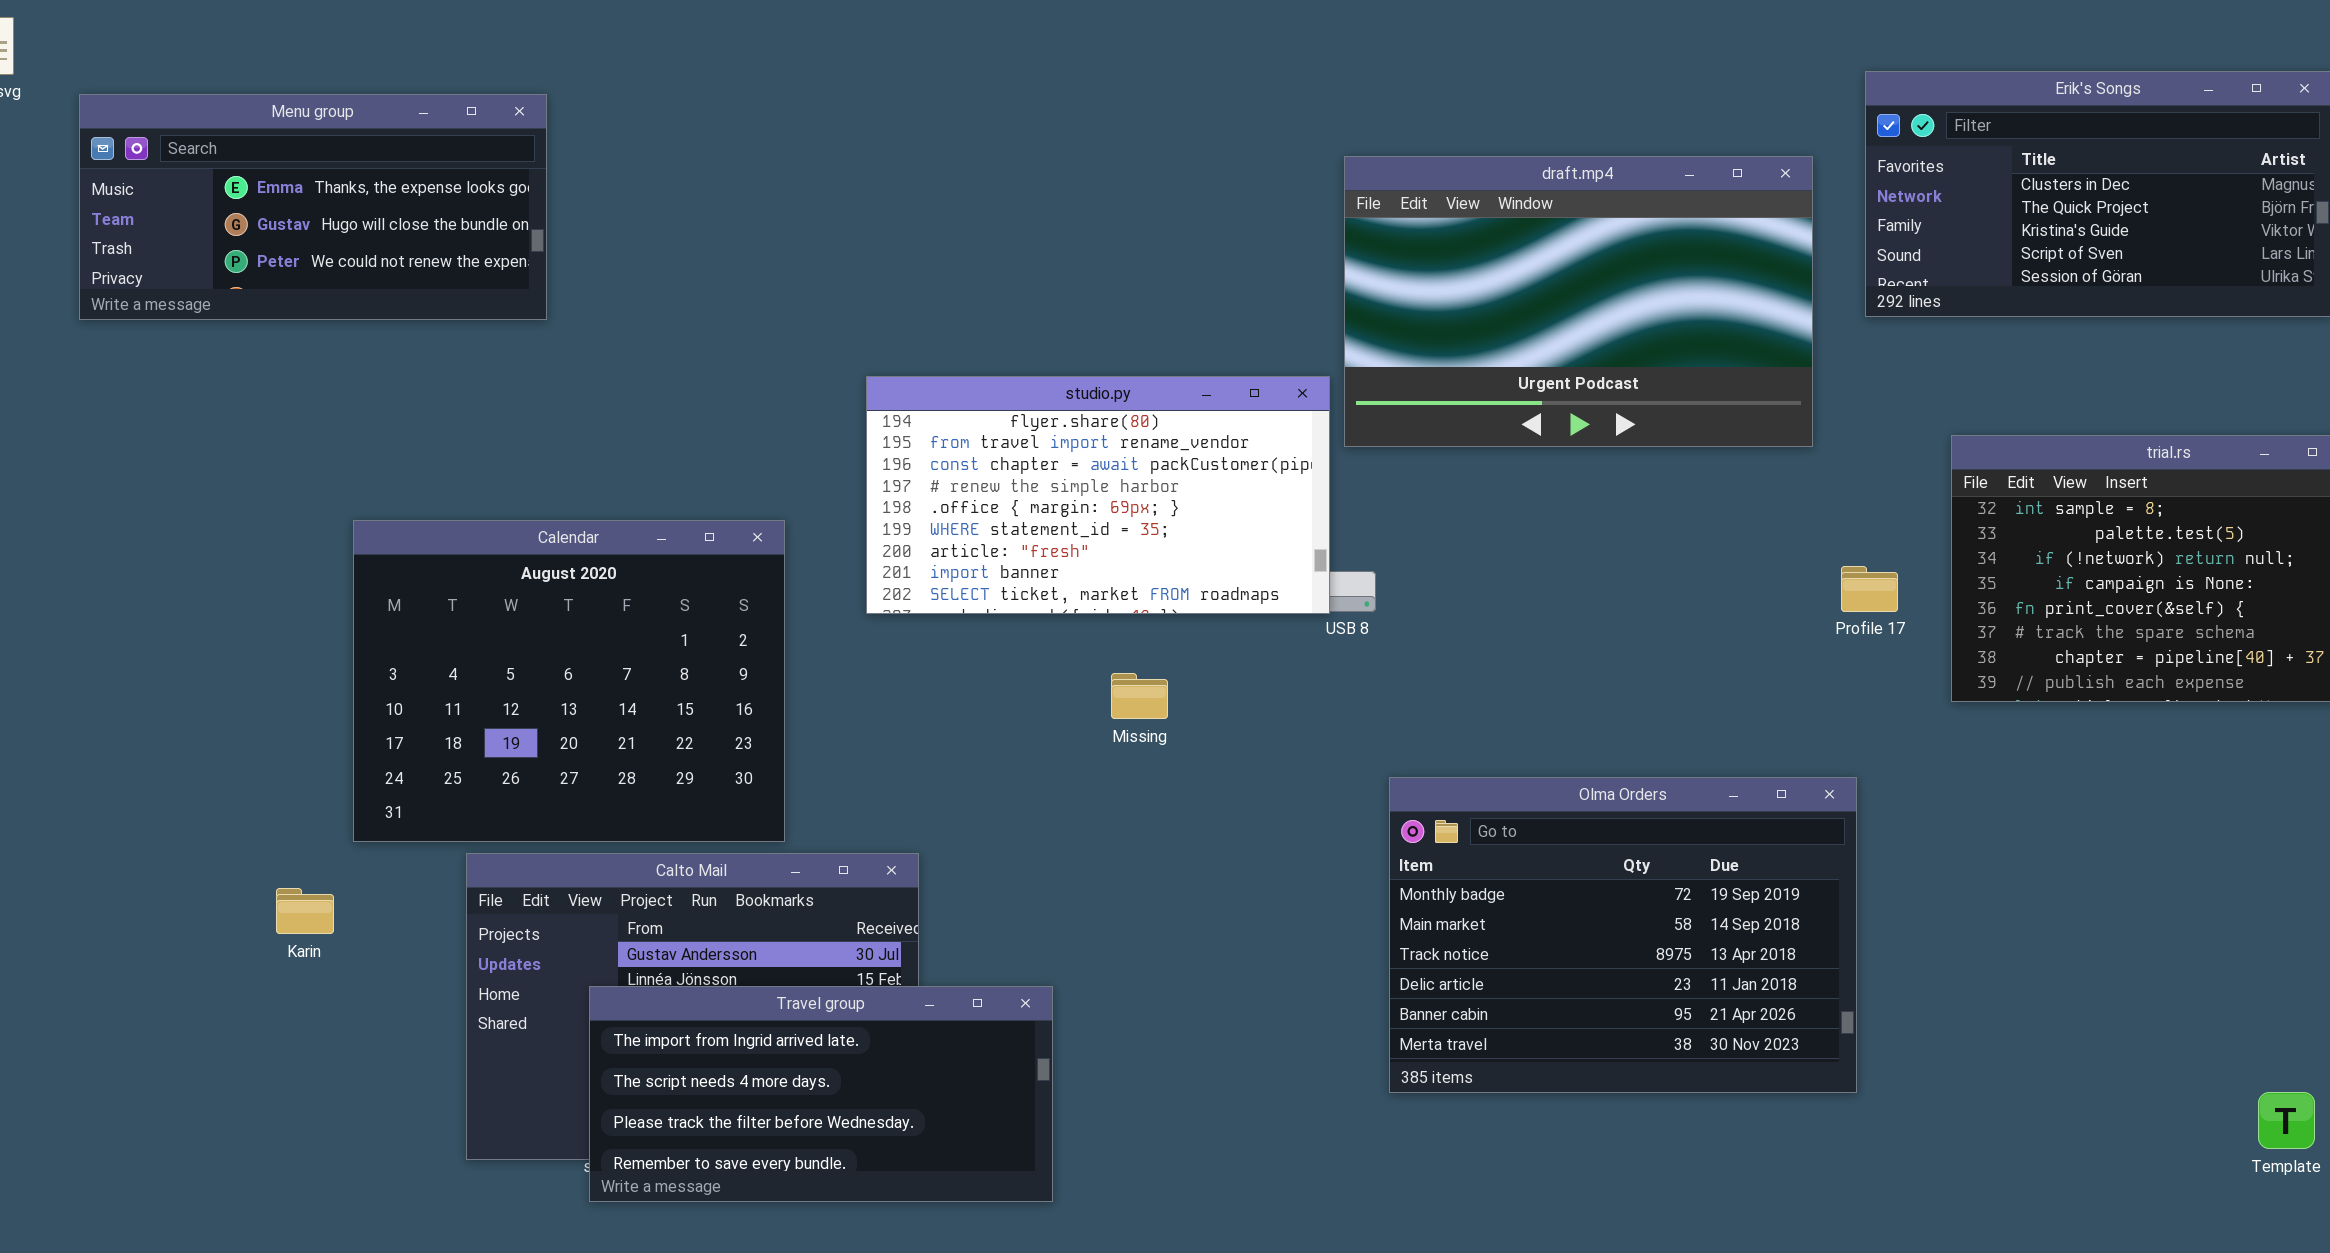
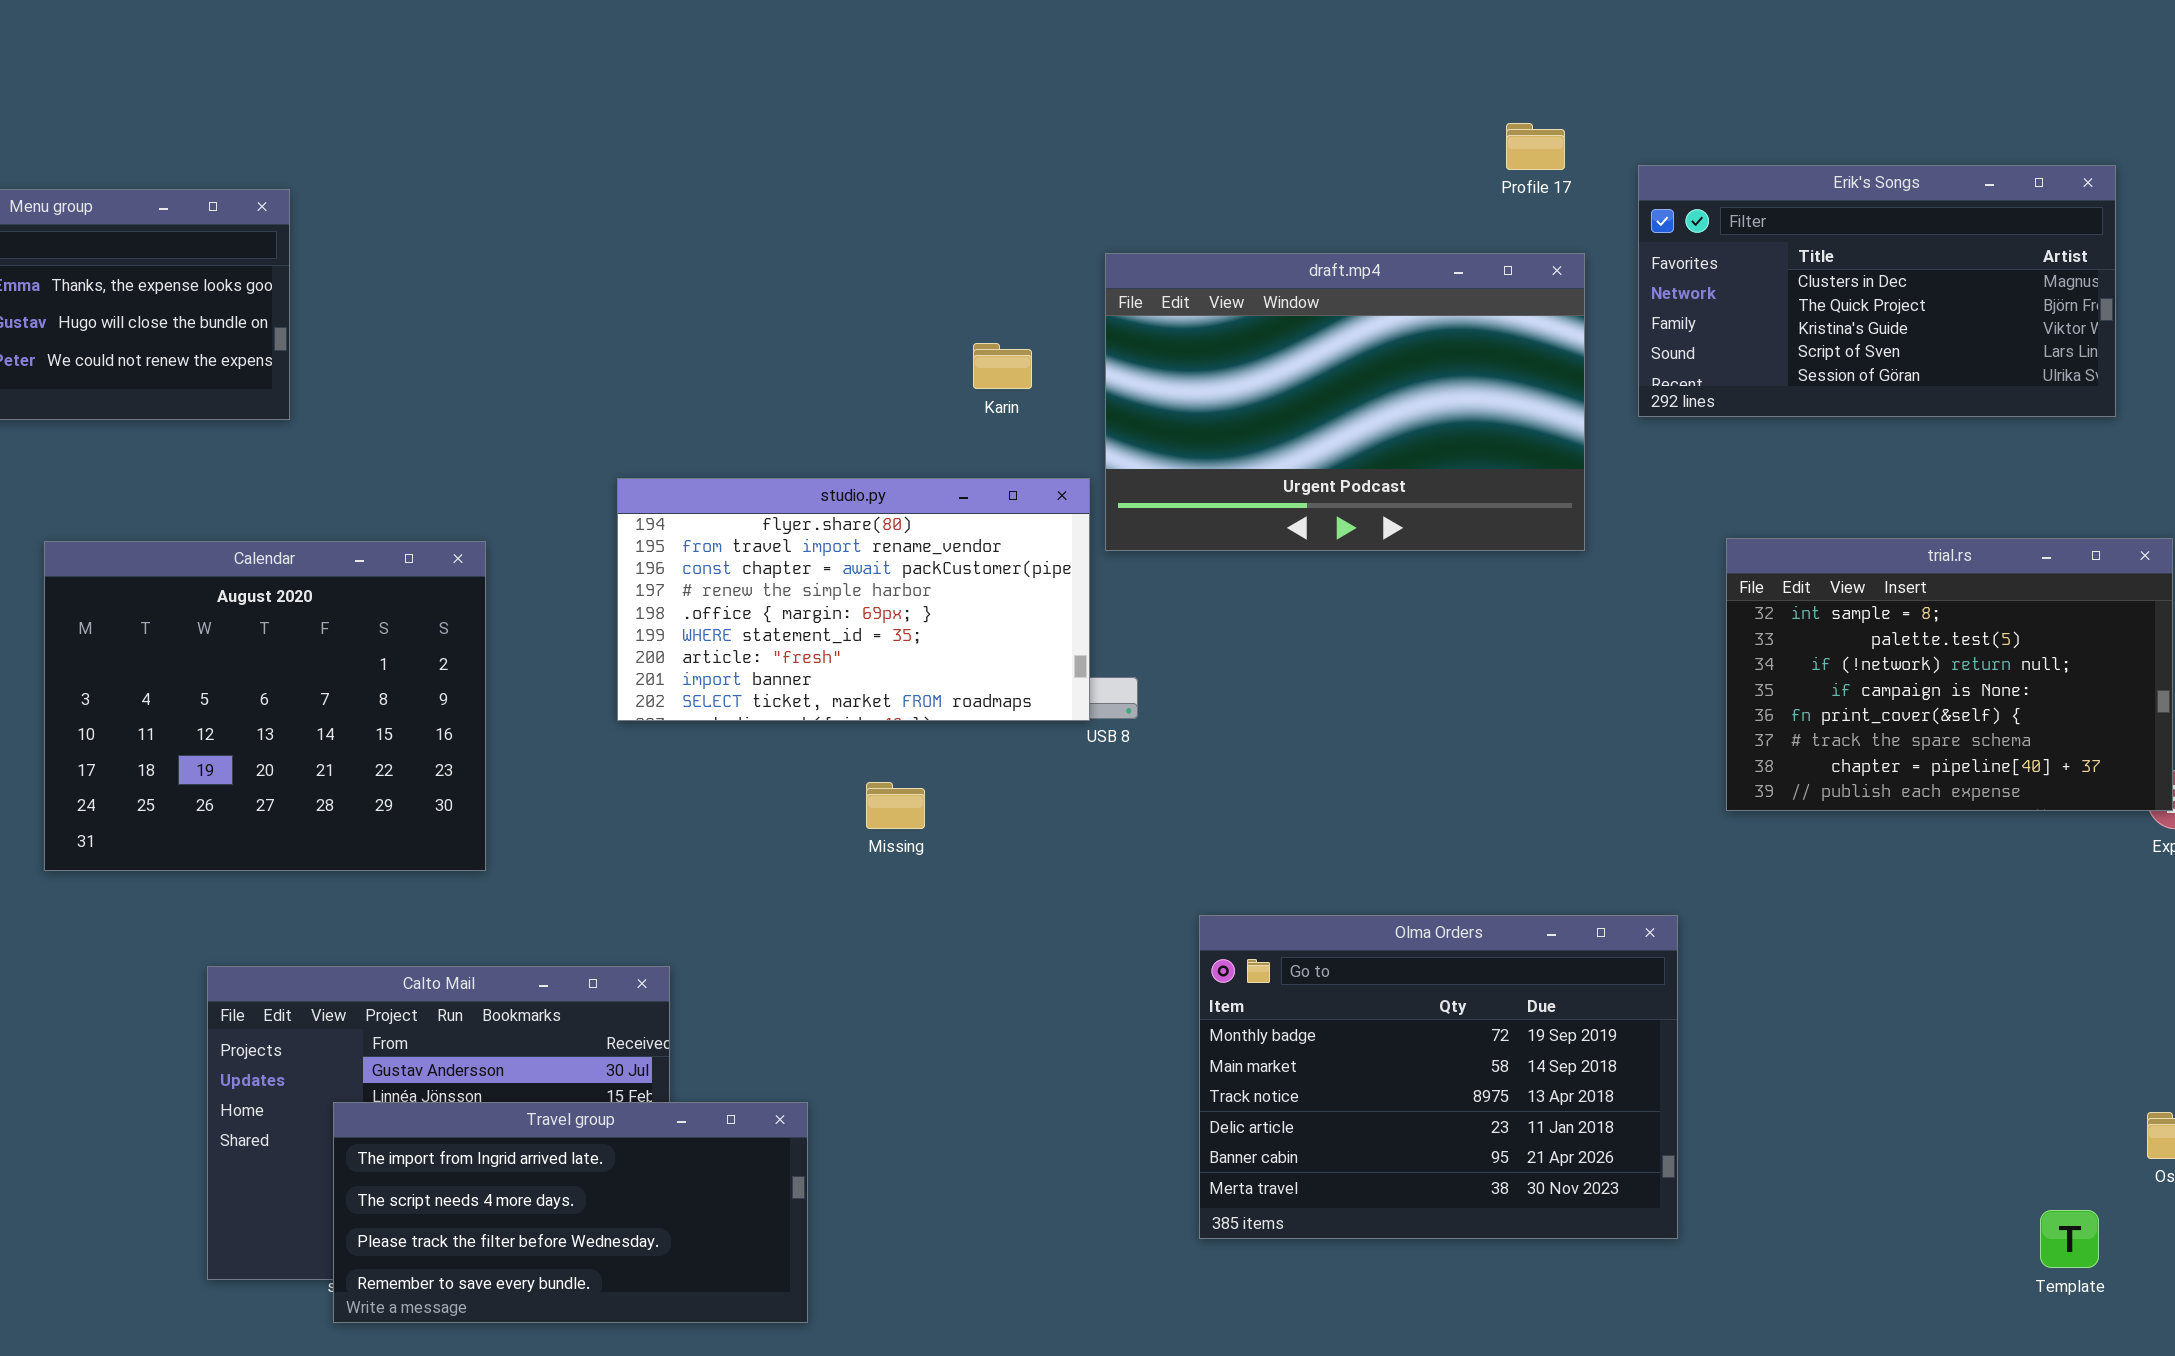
Calendar: [353,520,785,842] -> [44,541,486,871], moved
Profile 17: [1841,566,1898,612] -> [1506,123,1565,170], moved
Olma Orders: [1389,777,1857,1093] -> [1199,915,1678,1239], moved
Karin: [276,888,334,934] -> [973,343,1032,389], moved

